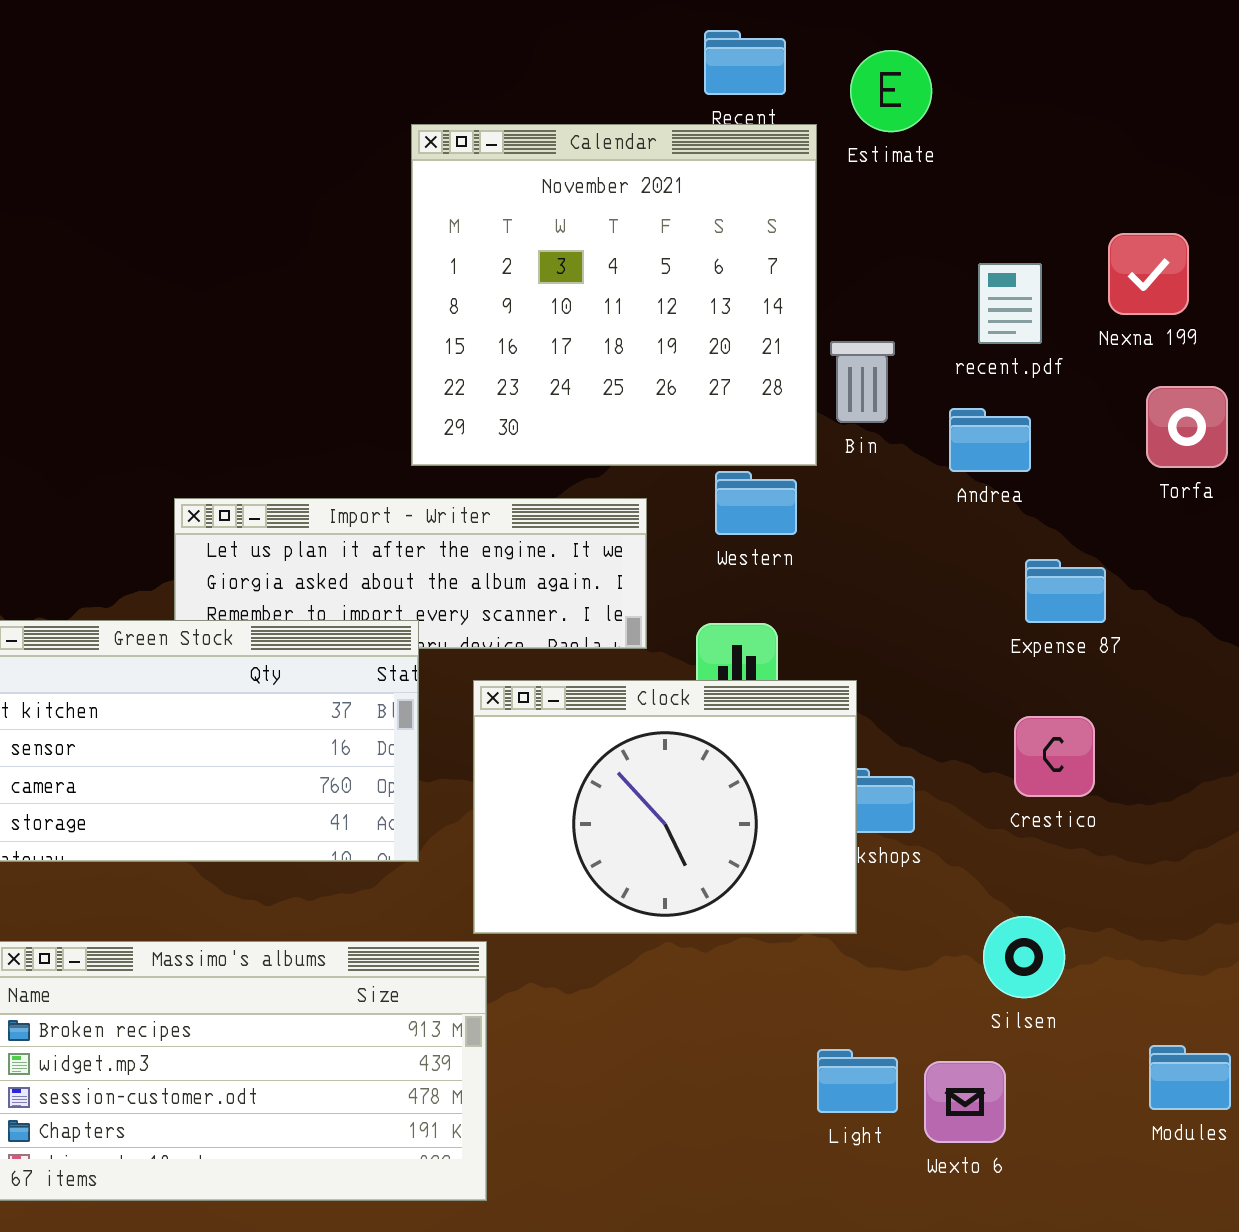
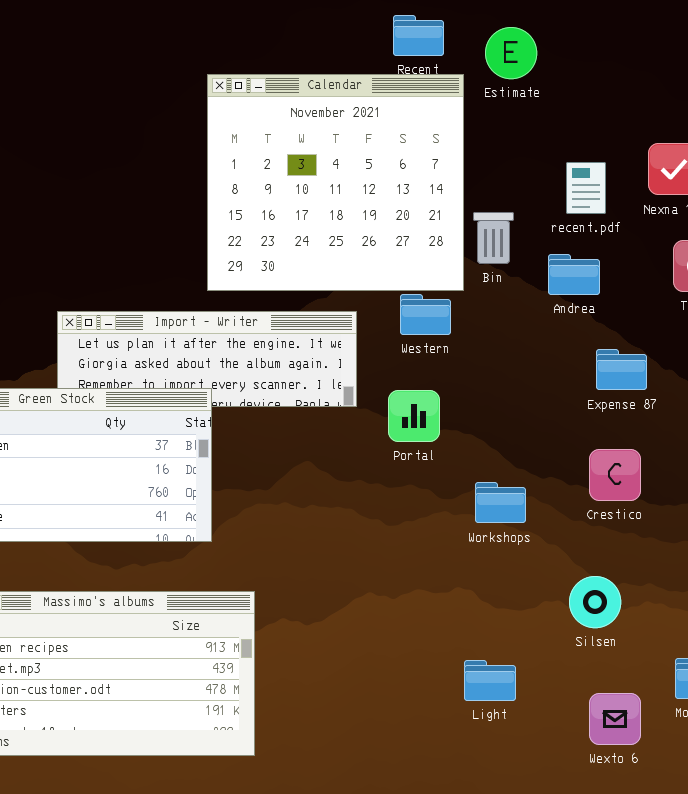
Clock: [473,680,857,934] -> none, closed
Wexto 6: [924,1061,1006,1143] -> [589,693,641,745], moved

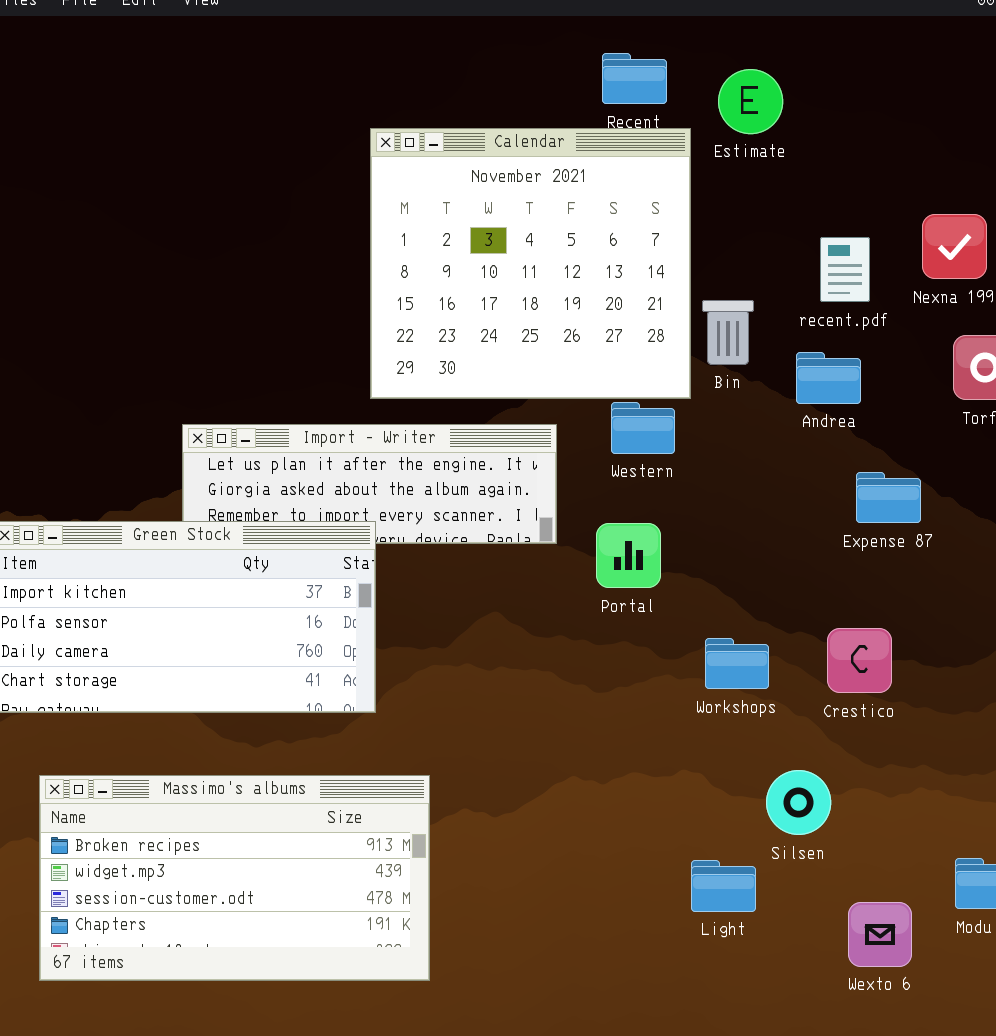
Crestico: [589,449,641,501] -> [827,628,892,693], moved
Silsen: [569,576,621,628] -> [766,770,831,835], moved

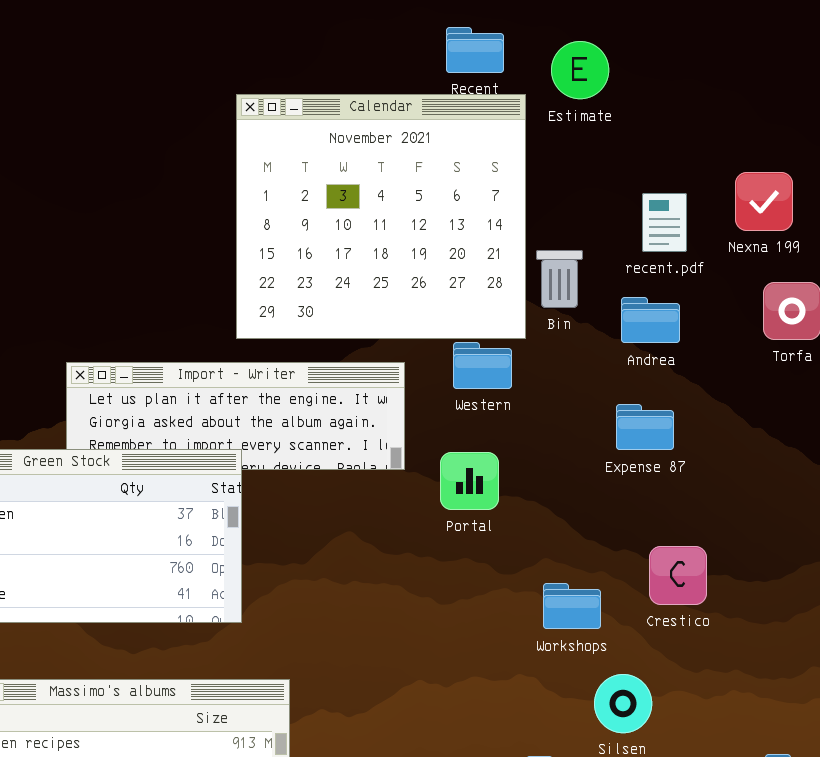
Expense 87: [856,472,921,523] -> [616,404,674,450], moved
Workshops: [705,638,769,689] -> [543,583,601,629], moved

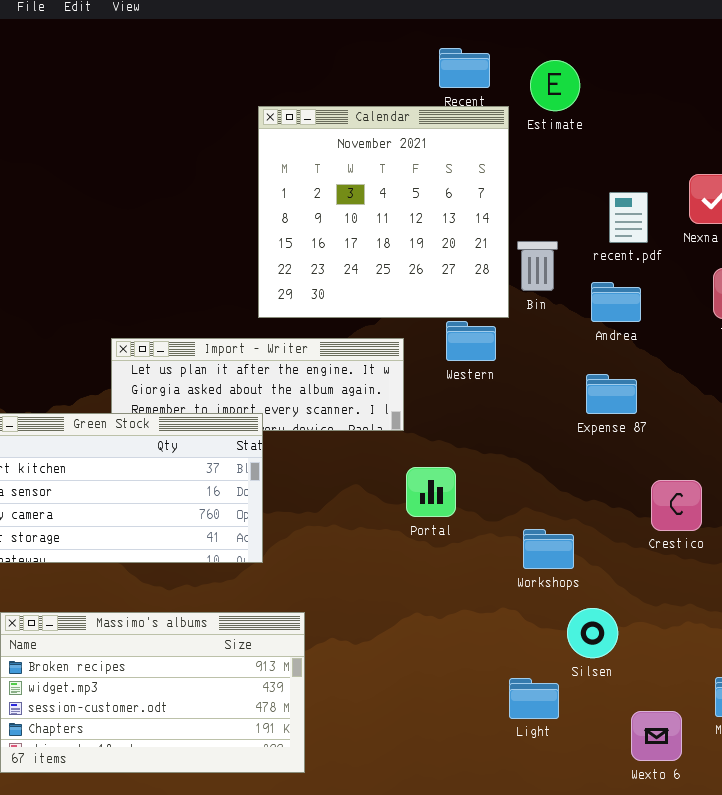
Portal: [440,452,499,510] -> [406,467,456,517], moved
Crestico: [649,546,707,605] -> [651,480,702,531], moved

